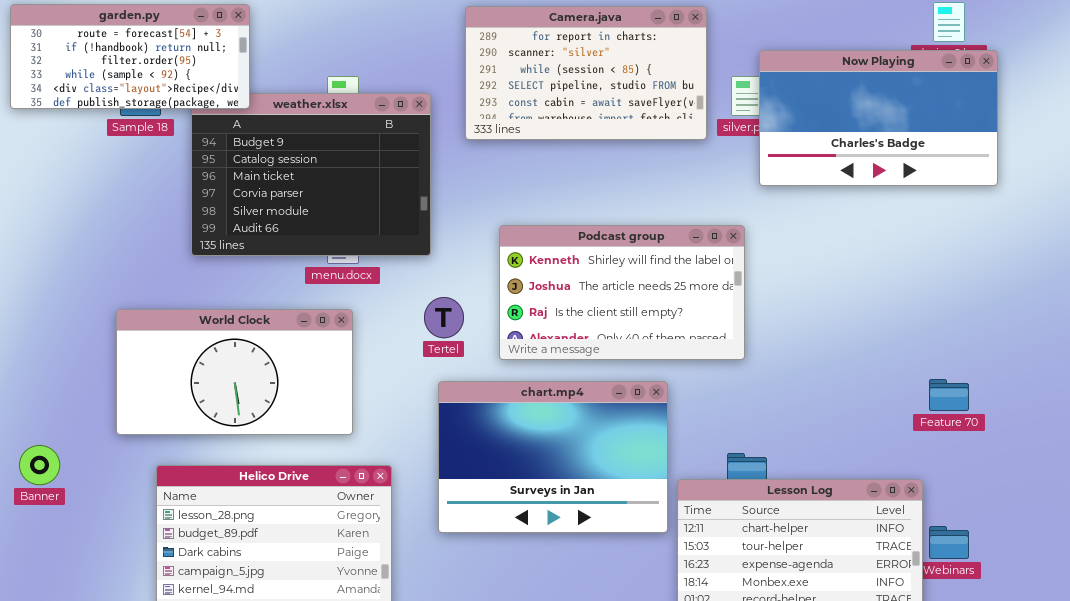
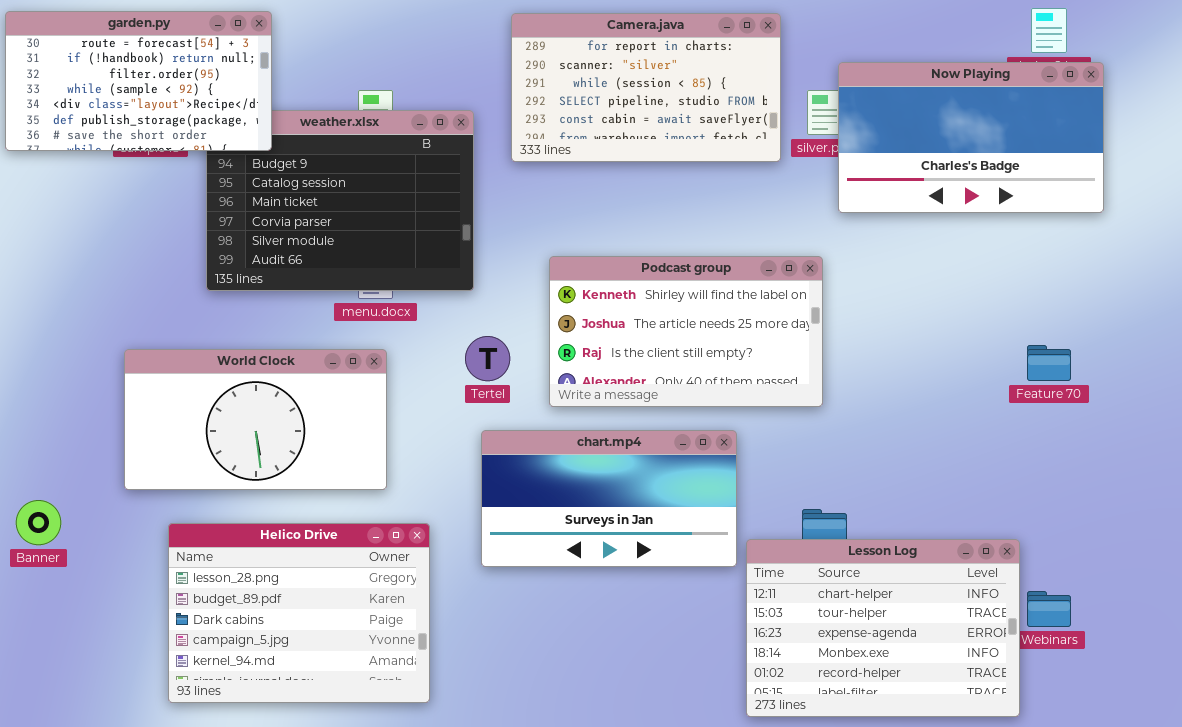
garden.py: [10,4,250,109] -> [5,11,272,151], resized
Feature 70: [929,379,969,411] -> [1027,345,1071,381], moved
chart.mp4: [438,381,668,533] -> [481,430,737,567], resized

